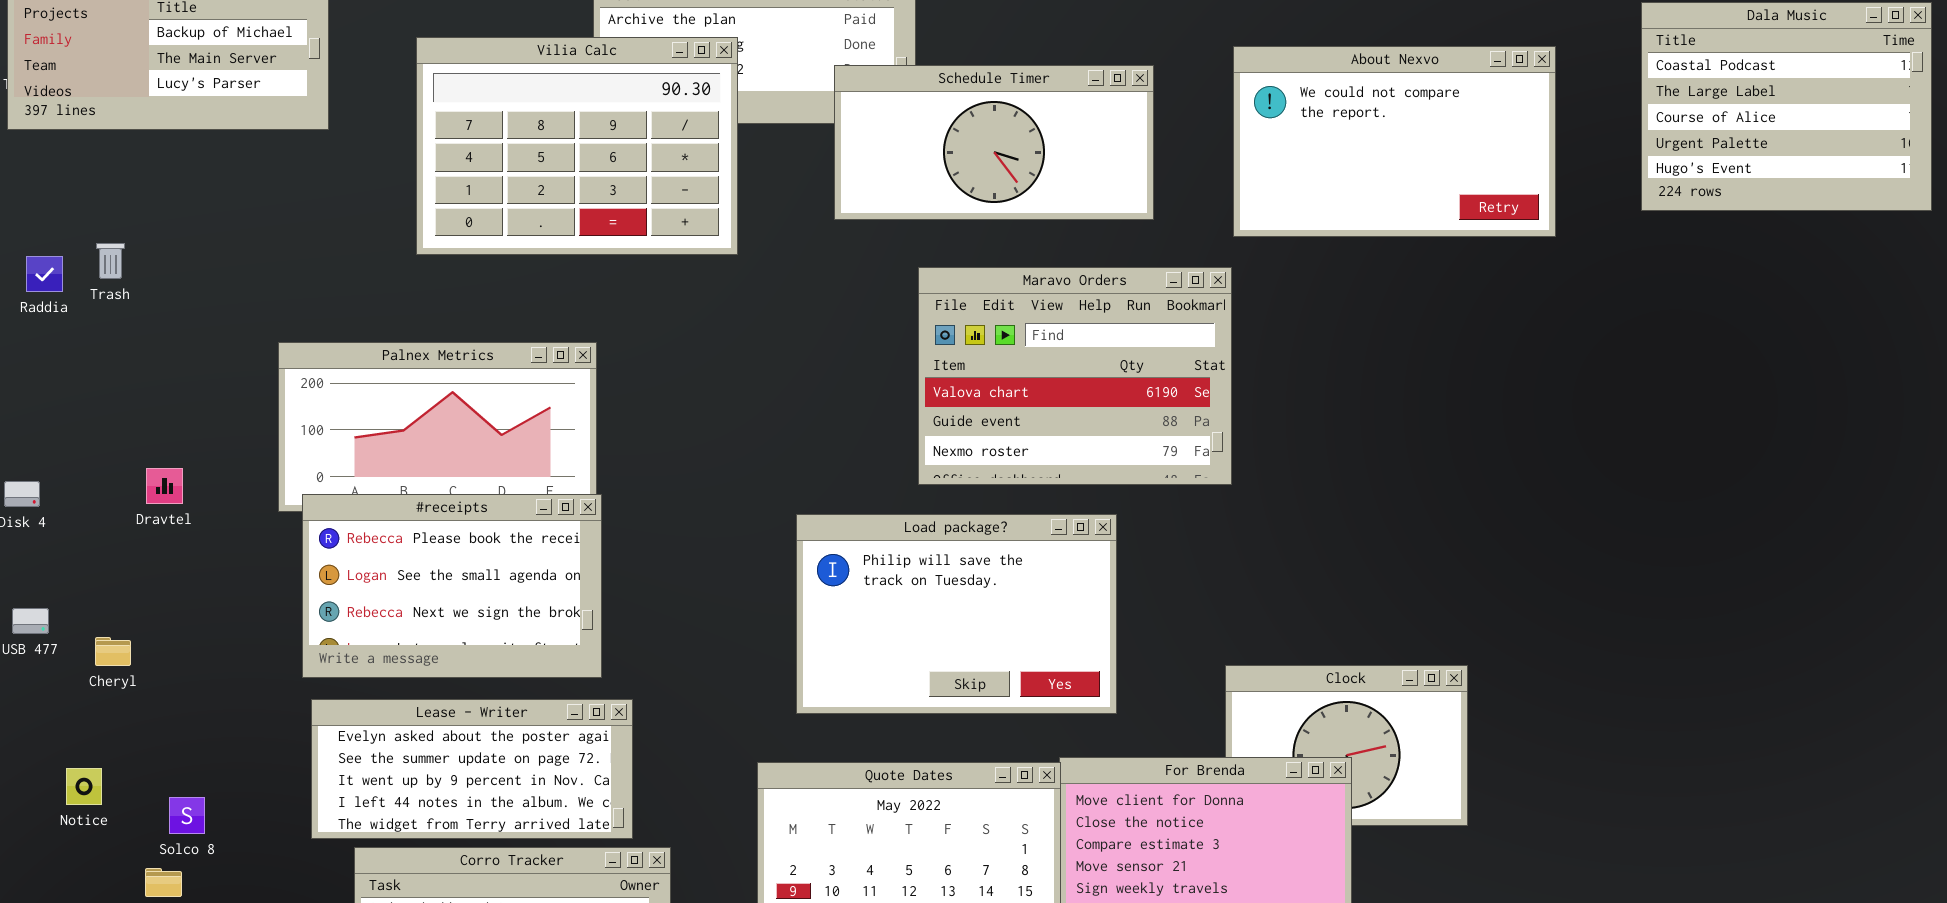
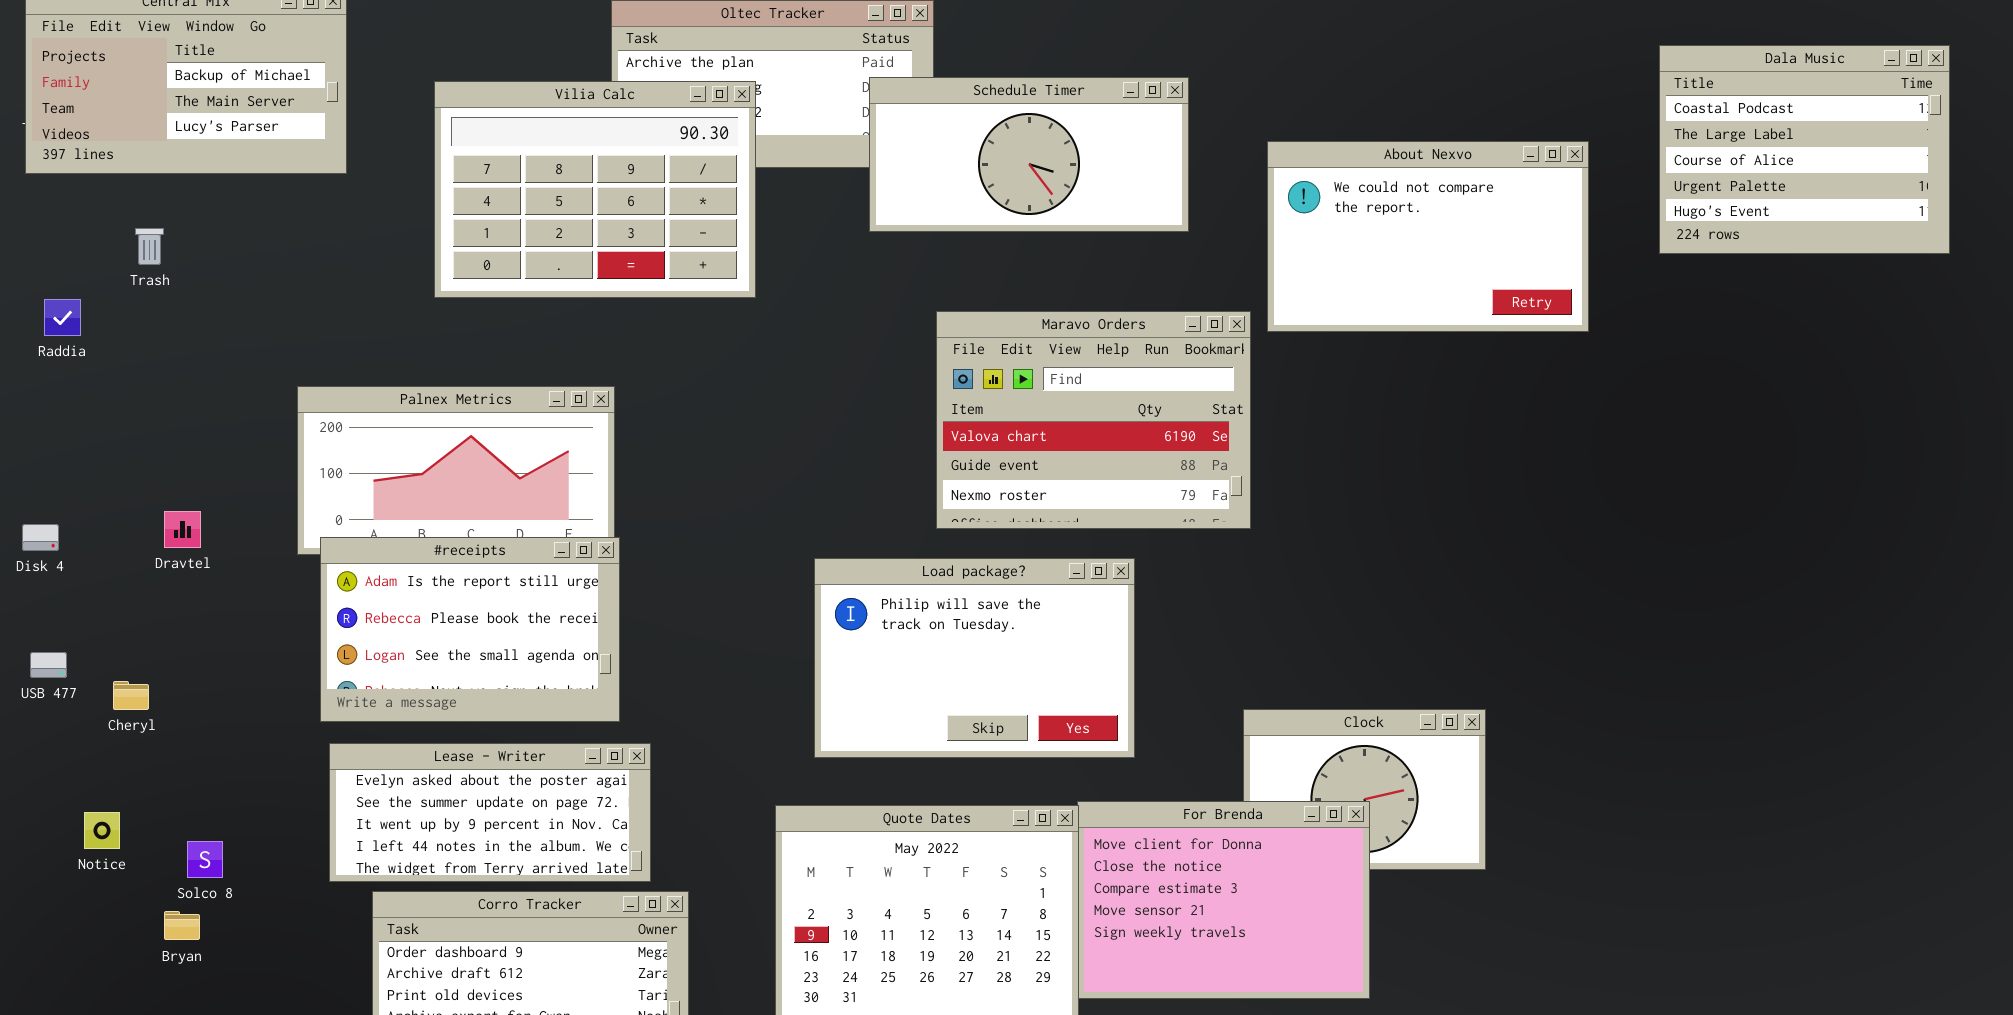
About Nexvo: [1233,46,1556,237] -> [1267,141,1589,332], moved
Schedule Timer: [834,65,1154,220] -> [869,77,1189,232], moved
Trash: [96,243,125,279] -> [135,228,164,265], moved
#receipts: [302,494,602,678] -> [320,537,620,722], scrolled up 1 row

